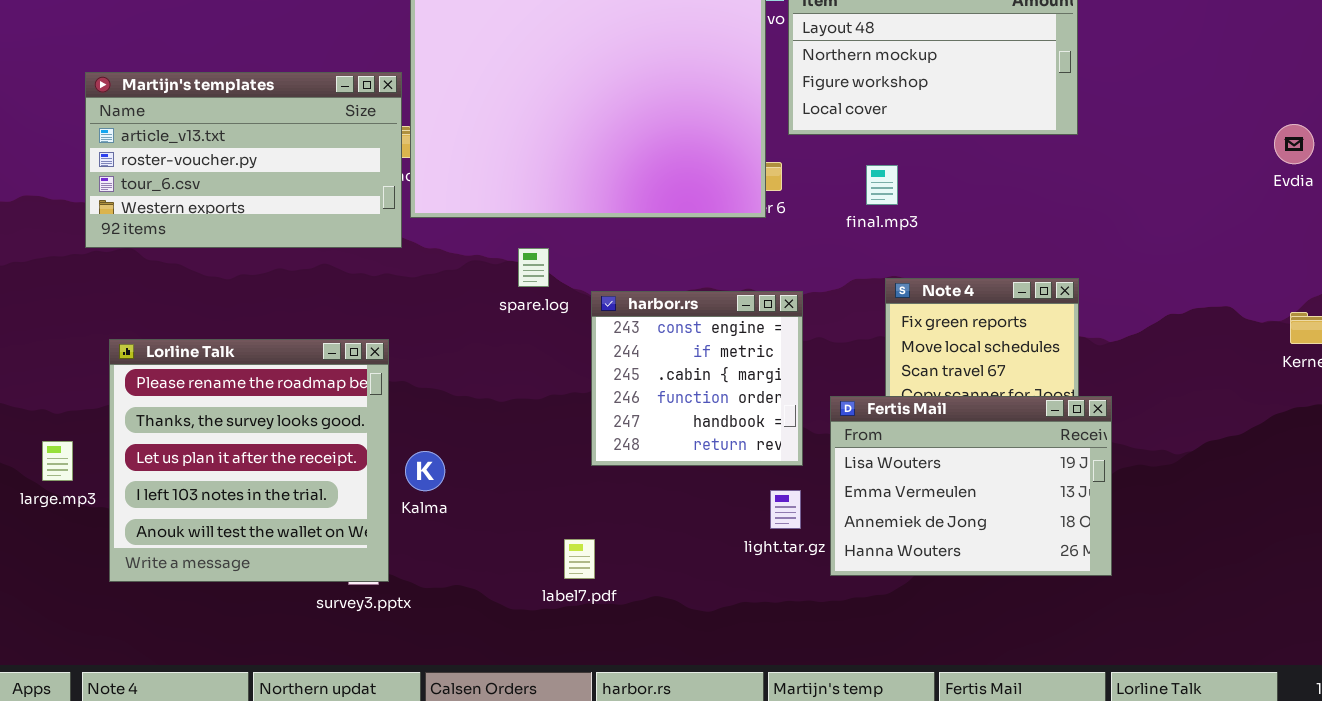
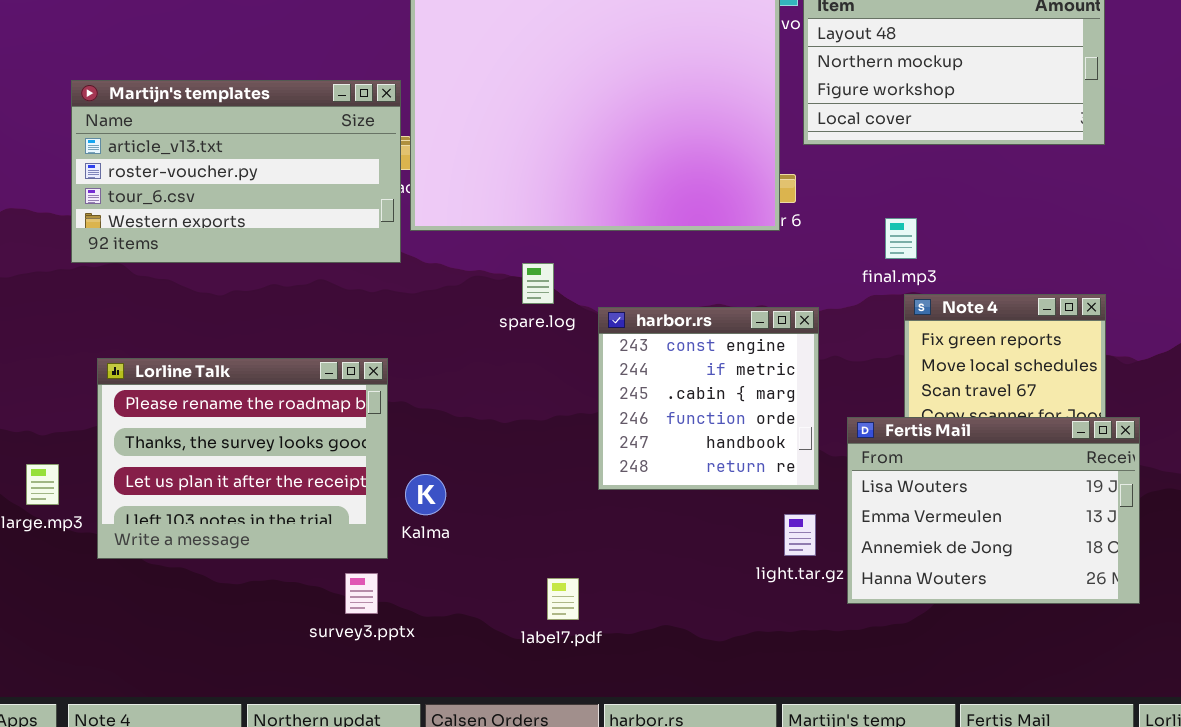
final.mp3: [866,165,898,205] -> [885,218,917,259], moved
Lorline Talk: [109,339,389,582] -> [97,358,388,559], resized
label7.pdf: [564,539,595,579] -> [547,578,579,620], moved

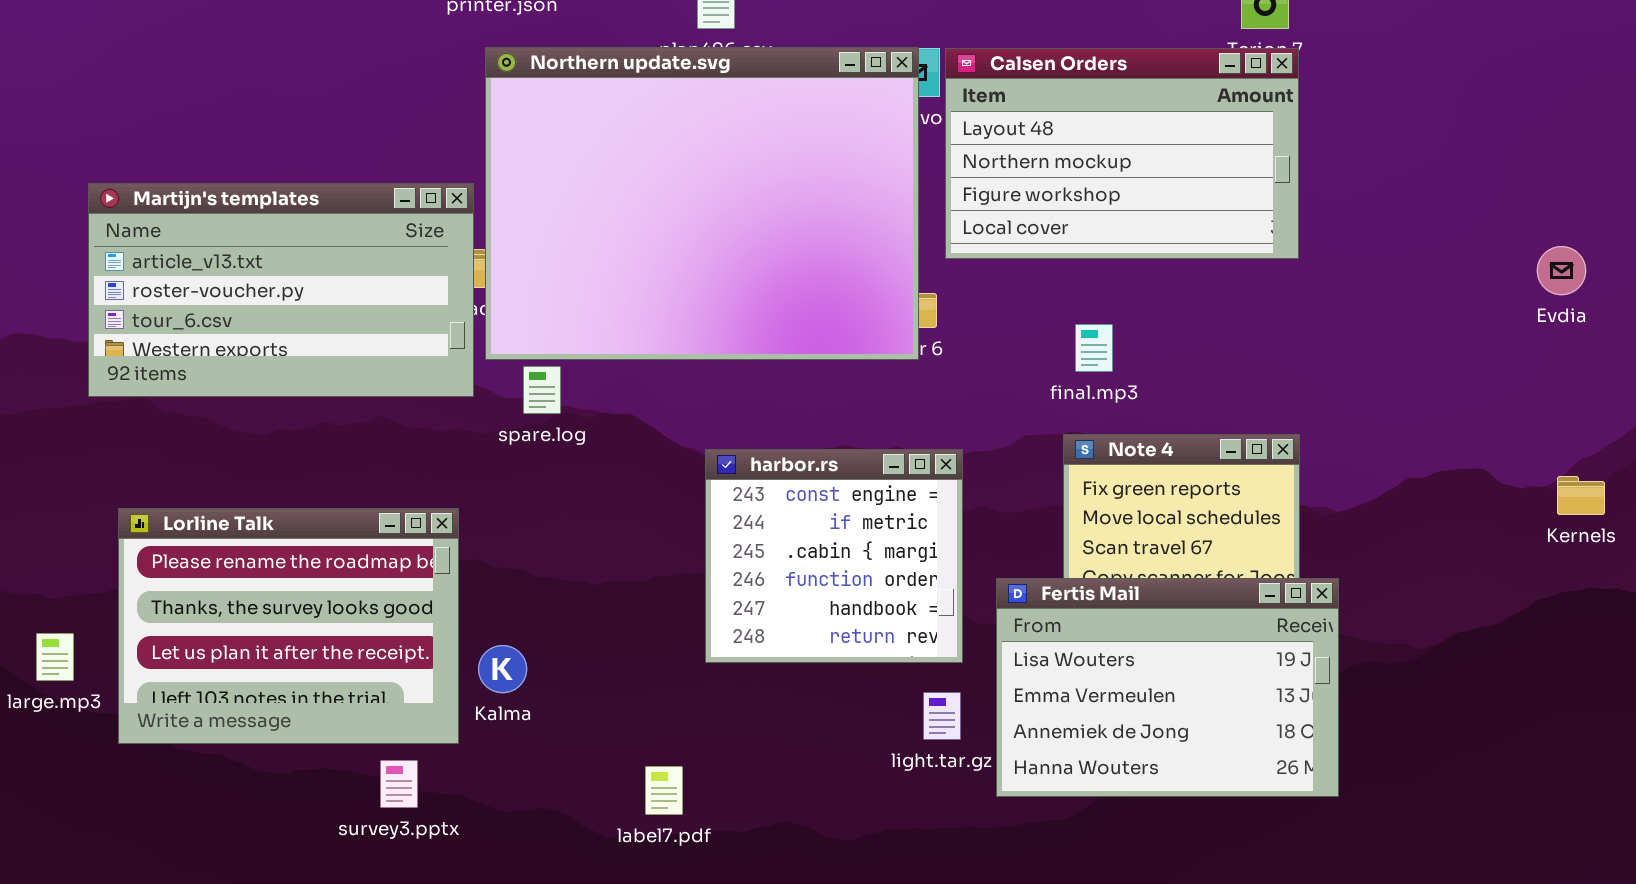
final.mp3: [885,218,917,259] -> [1075,324,1113,372], moved
spare.log: [522,263,554,304] -> [523,366,561,414], moved
survey3.pptx: [345,573,378,614] -> [380,760,418,808], moved

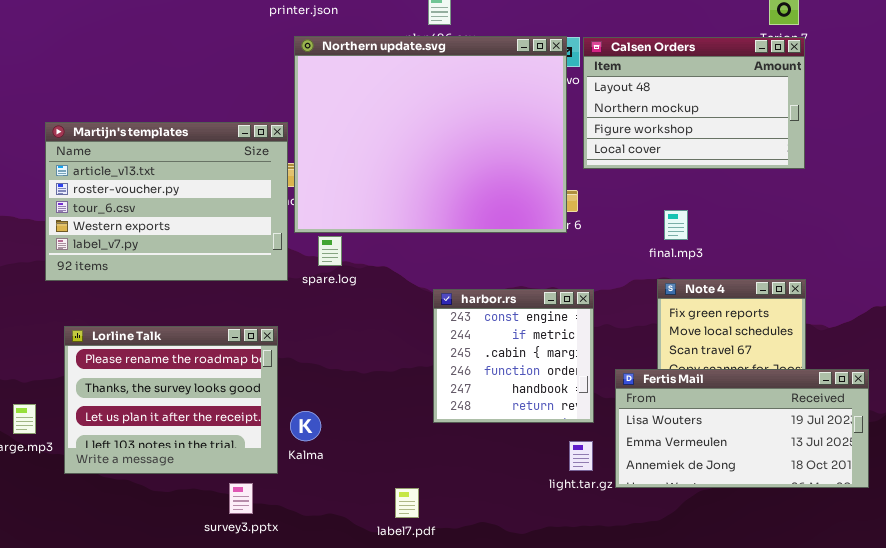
Martijn's templates: [88,183,474,397] -> [45,122,288,281], resized
Fertis Mail: [996,578,1339,797] -> [615,369,869,488], resized

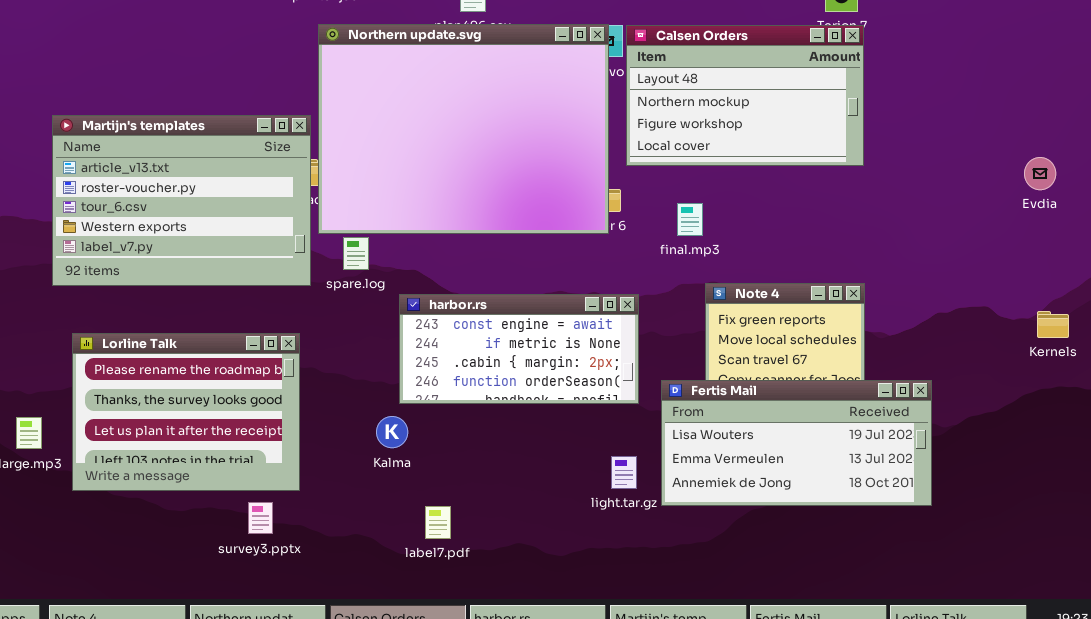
final.mp3: [664,210,688,240] -> [677,203,703,236], moved
harbor.rs: [433,289,594,423] -> [399,294,639,404], resized
Kalma: [290,411,321,441] -> [376,416,408,448], moved

